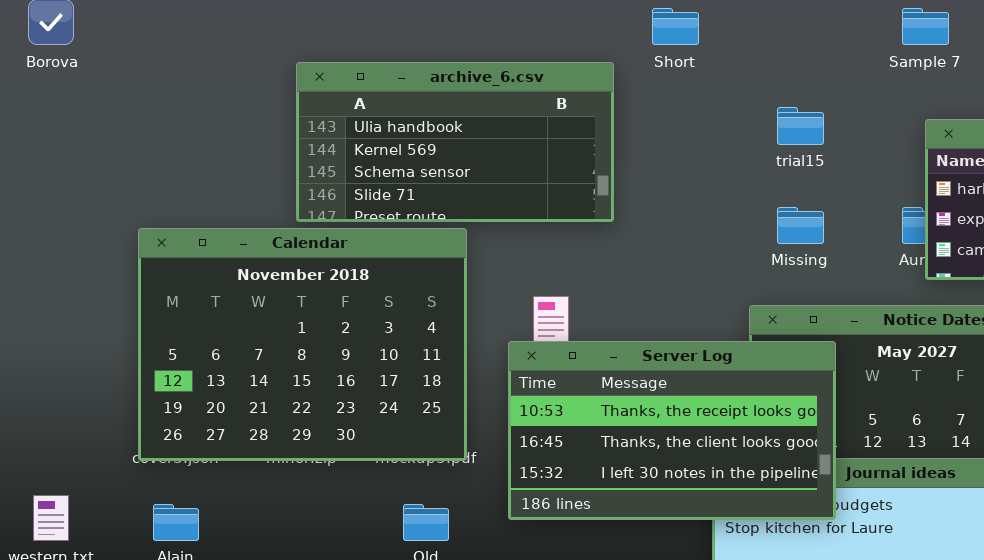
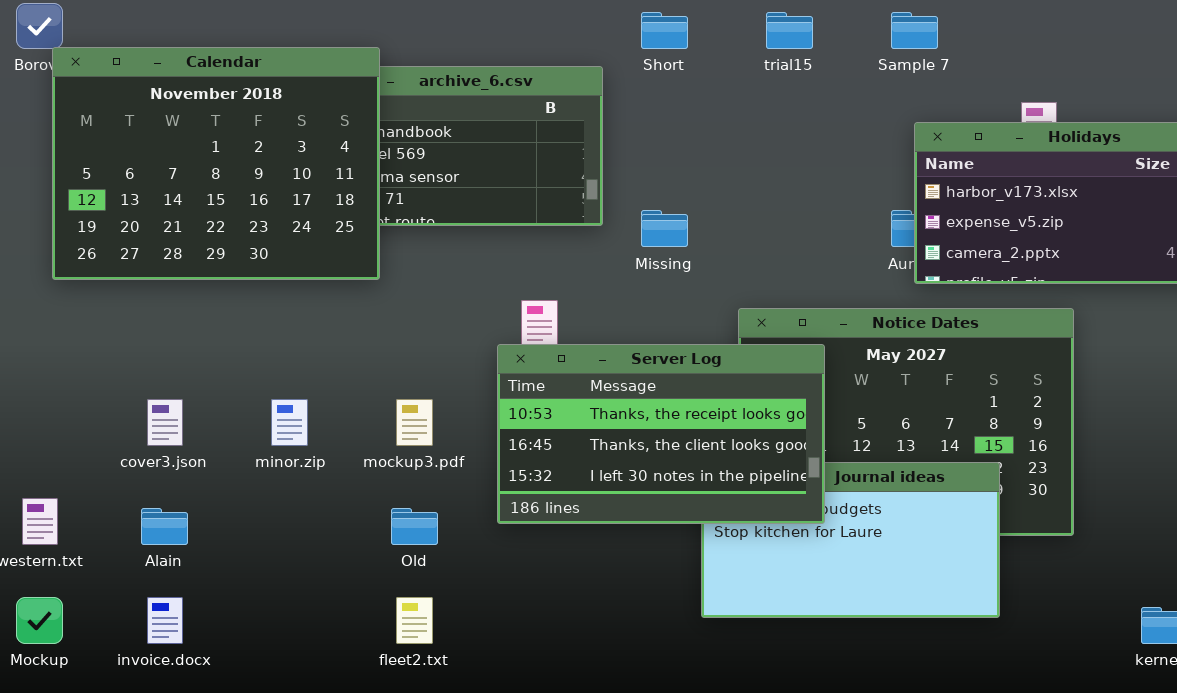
trial15: [777,107,824,145] -> [766,12,813,49], moved
Missing: [777,207,824,244] -> [641,210,688,247], moved
Calendar: [138,228,467,461] -> [52,47,380,280], moved

